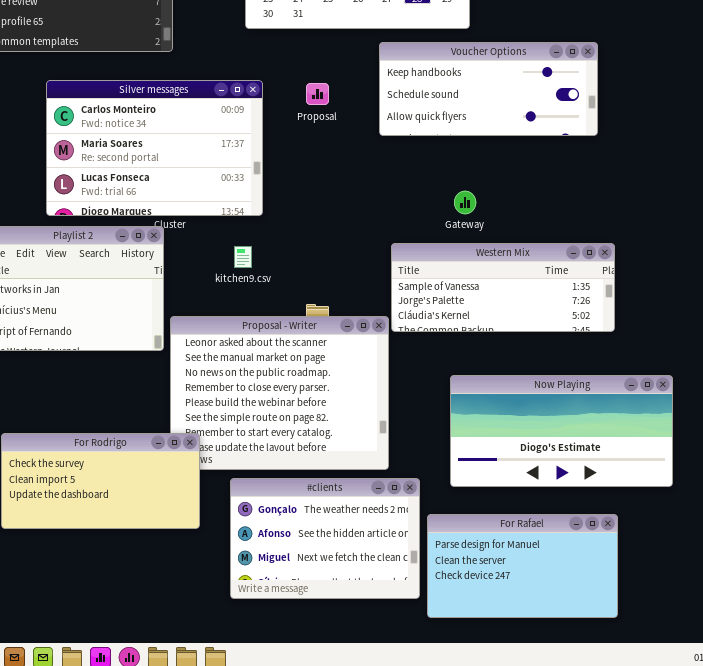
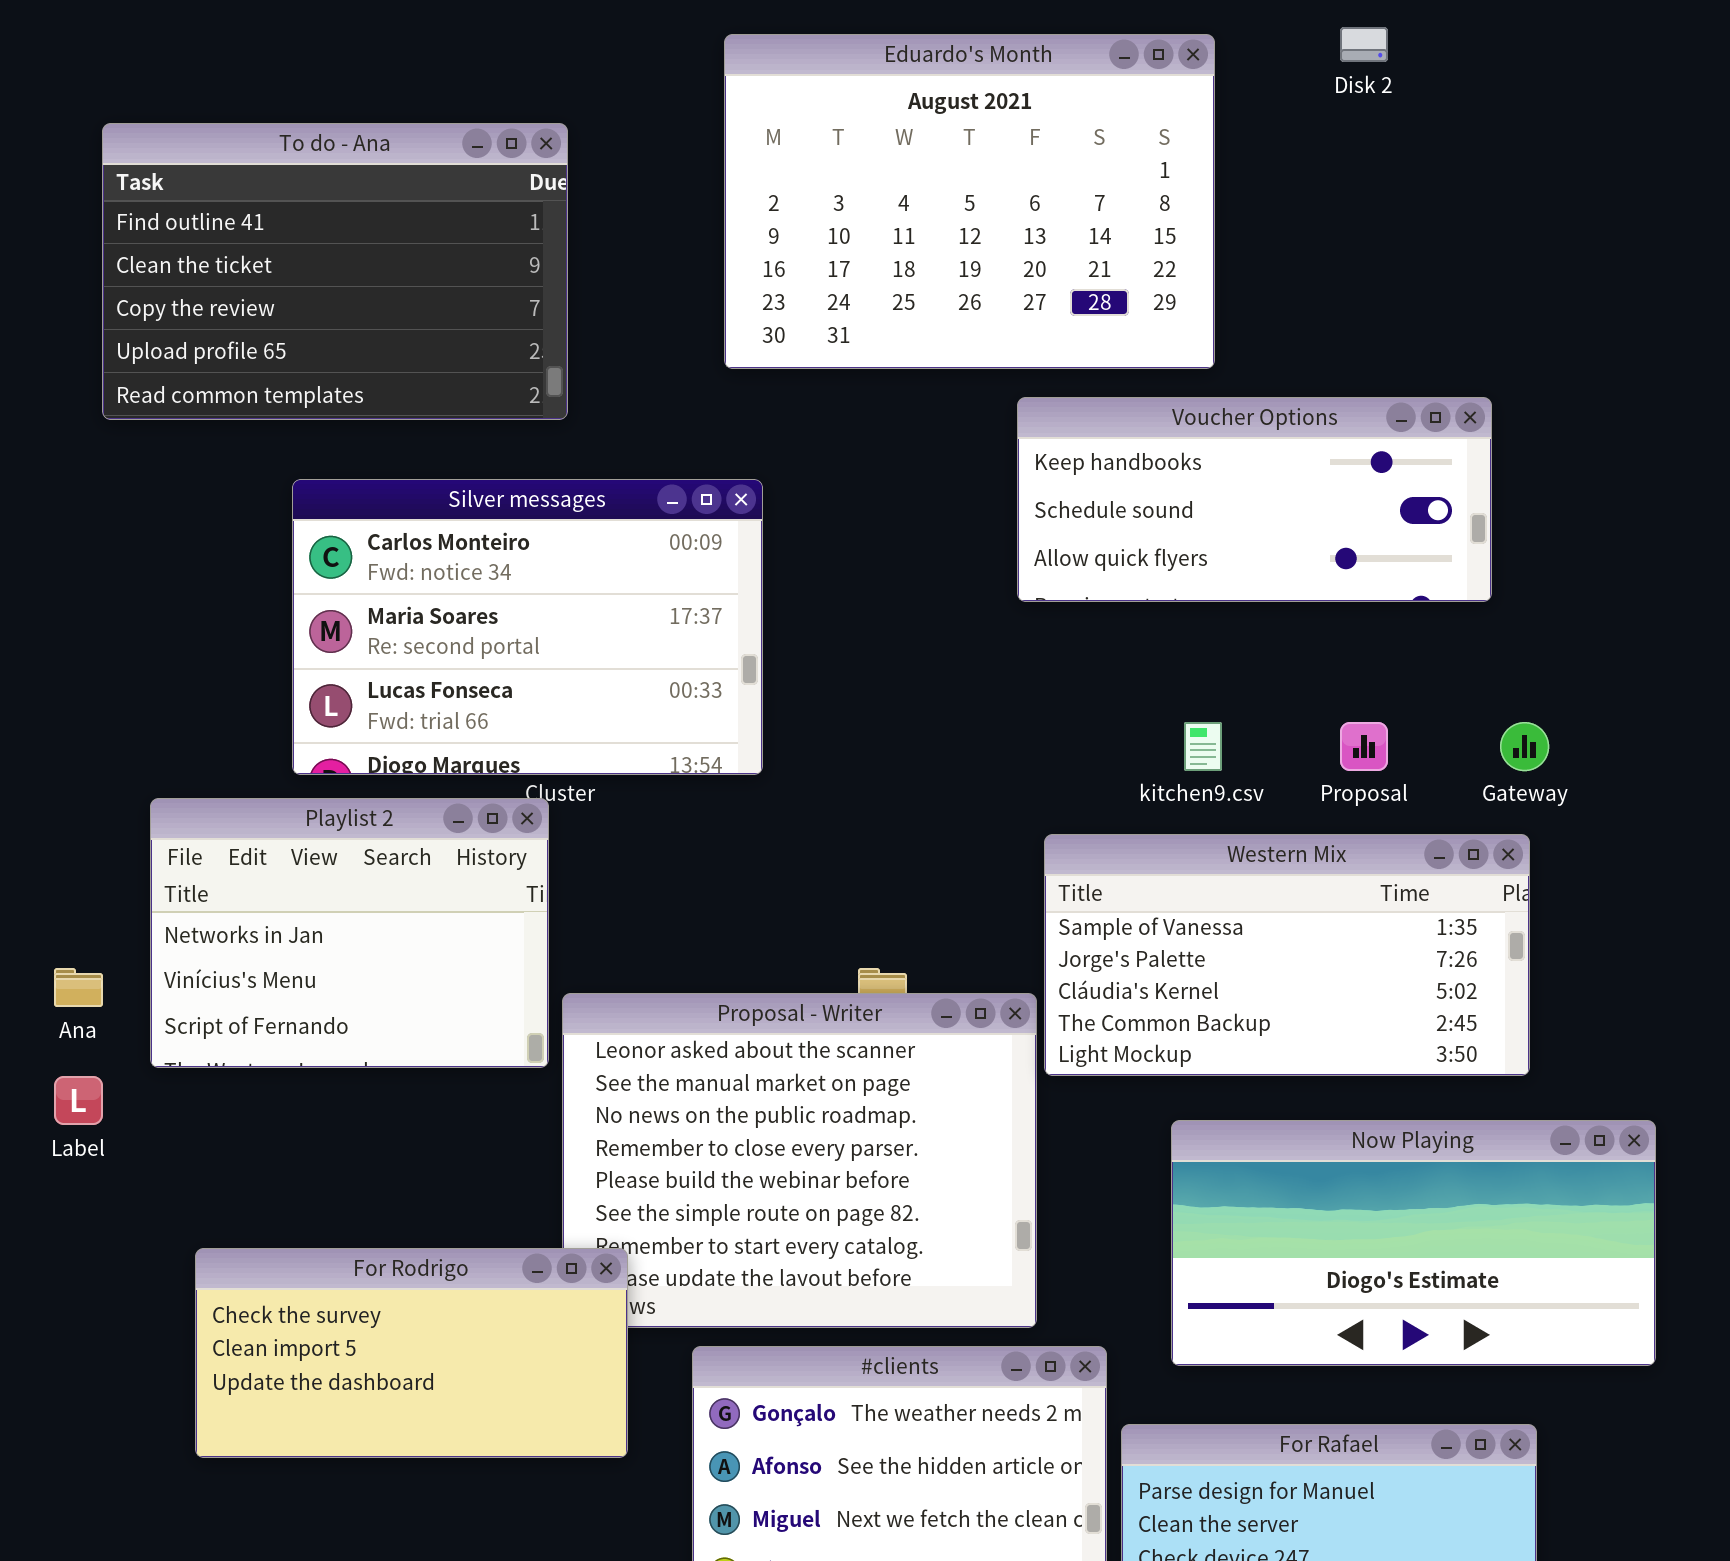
Proposal: [306,83,329,105] -> [1340,722,1388,771], moved
Gateway: [454,191,476,214] -> [1500,722,1549,771], moved
Western Mix: [391,243,615,332] -> [1044,834,1530,1076], resized
kitchen9.csv: [234,246,252,268] -> [1184,722,1222,771], moved

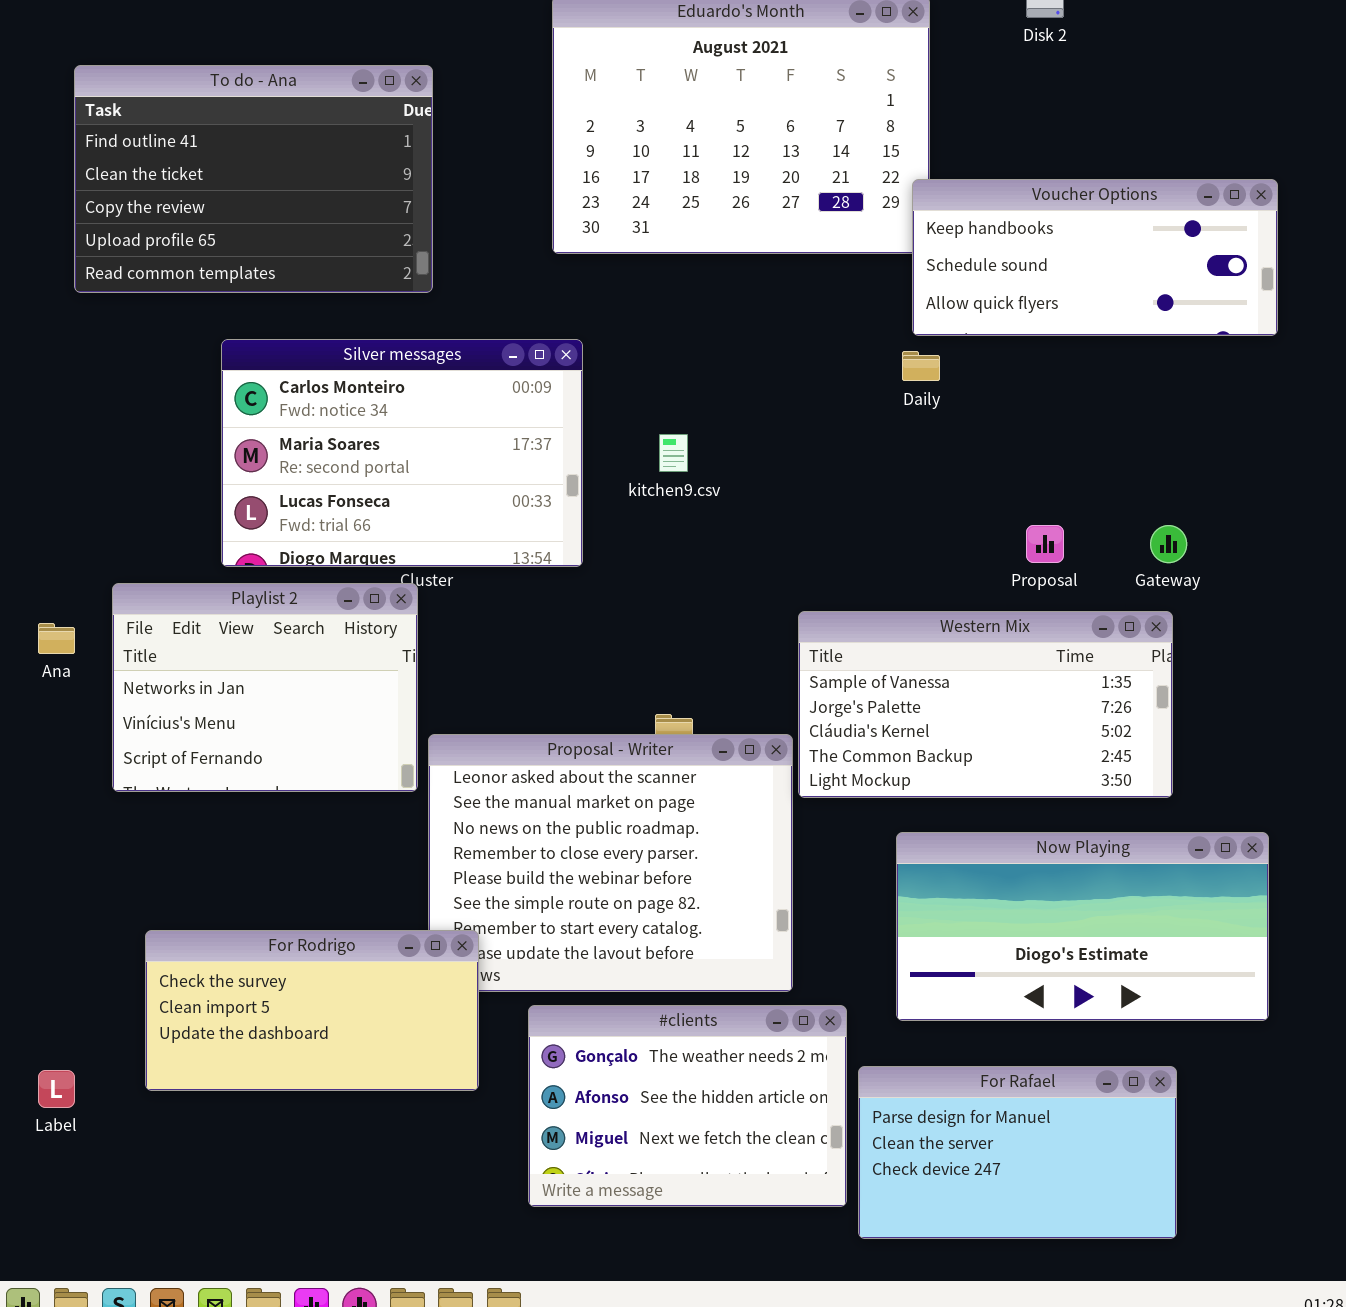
Voucher Options: [1017,397,1492,602] -> [912,179,1278,336], moved
kitchen9.csv: [1184,722,1222,771] -> [659,434,688,472], moved
Ana: [54,968,103,1007] -> [38,623,75,654], moved
Label: [54,1076,103,1125] -> [38,1070,75,1108], moved

